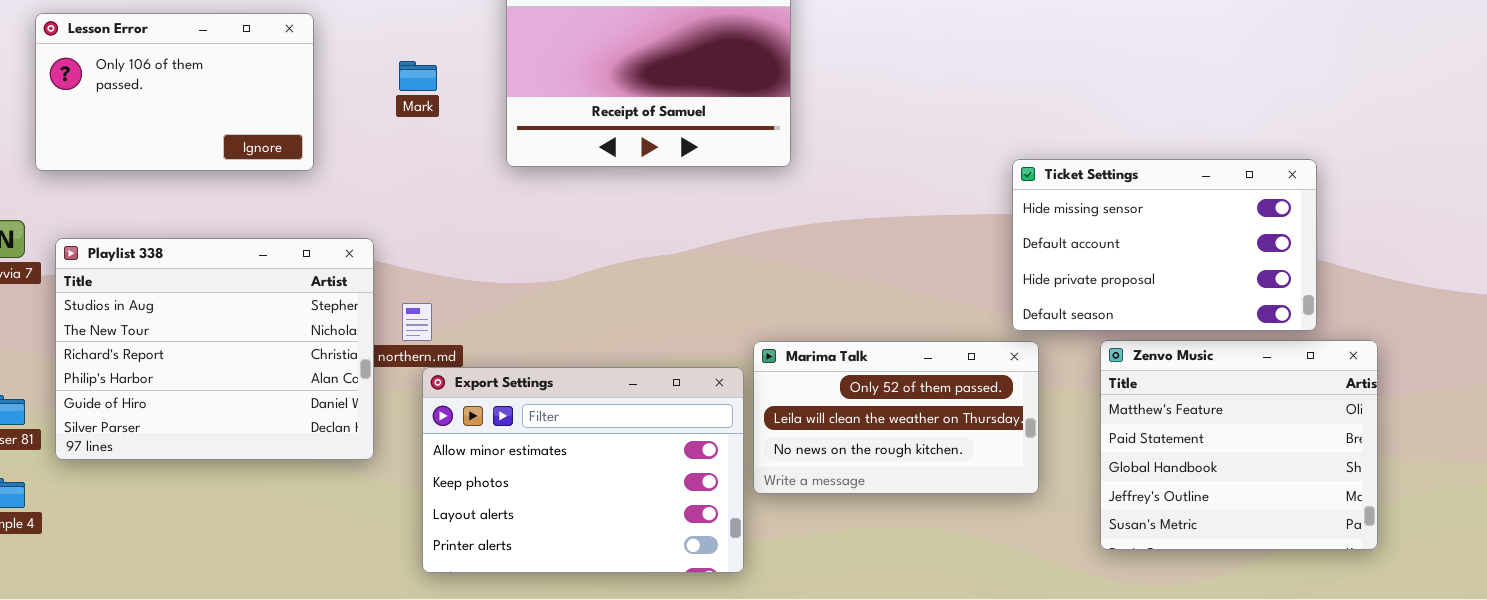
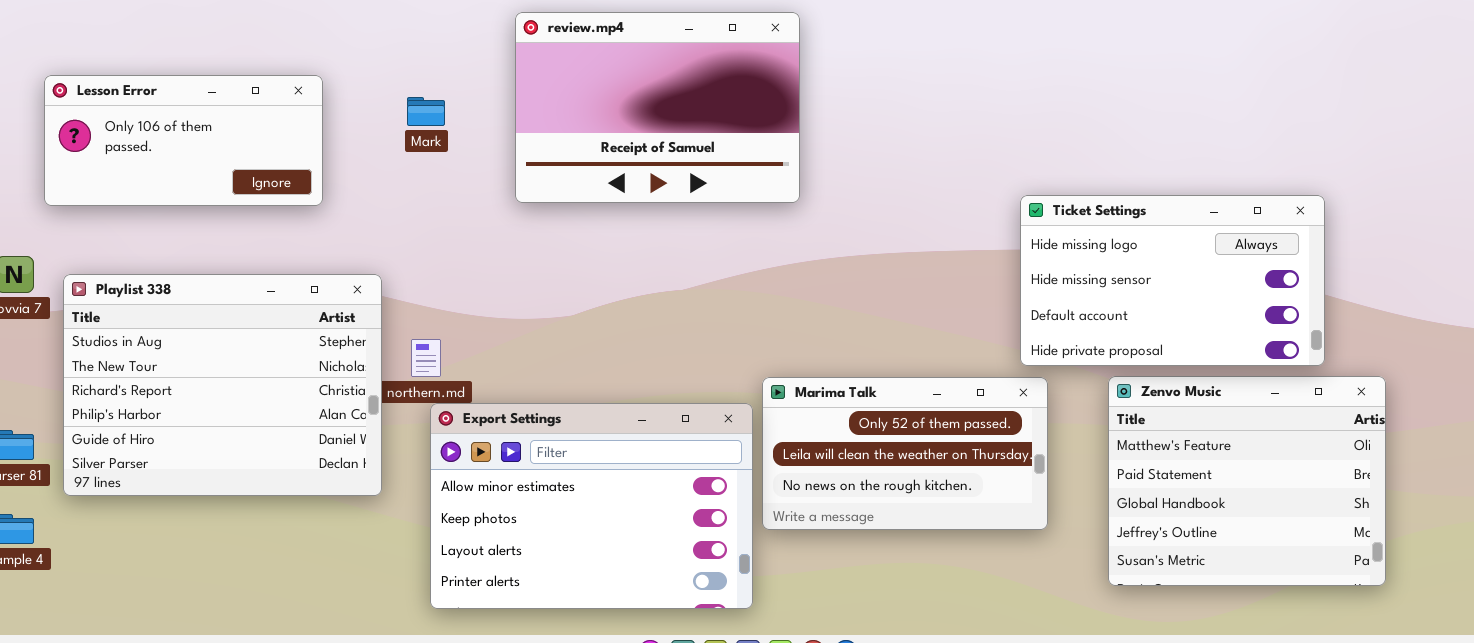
Lesson Error: [35,13,314,171] -> [44,75,323,206], resized
Ticket Settings: [1012,159,1317,331] -> [1020,195,1325,366], scrolled up 1 row

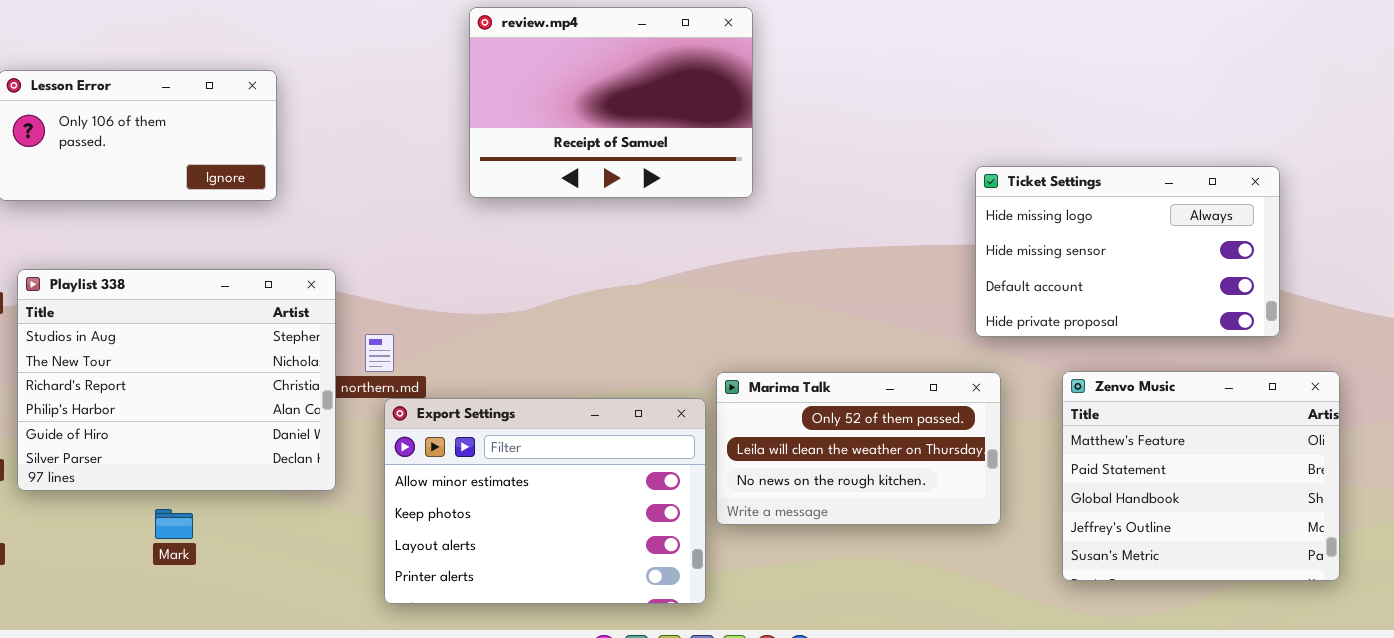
Mark: [407,97,445,126] -> [155,509,193,539], moved
Ticket Settings: [1020,195,1325,366] -> [975,166,1280,337], moved

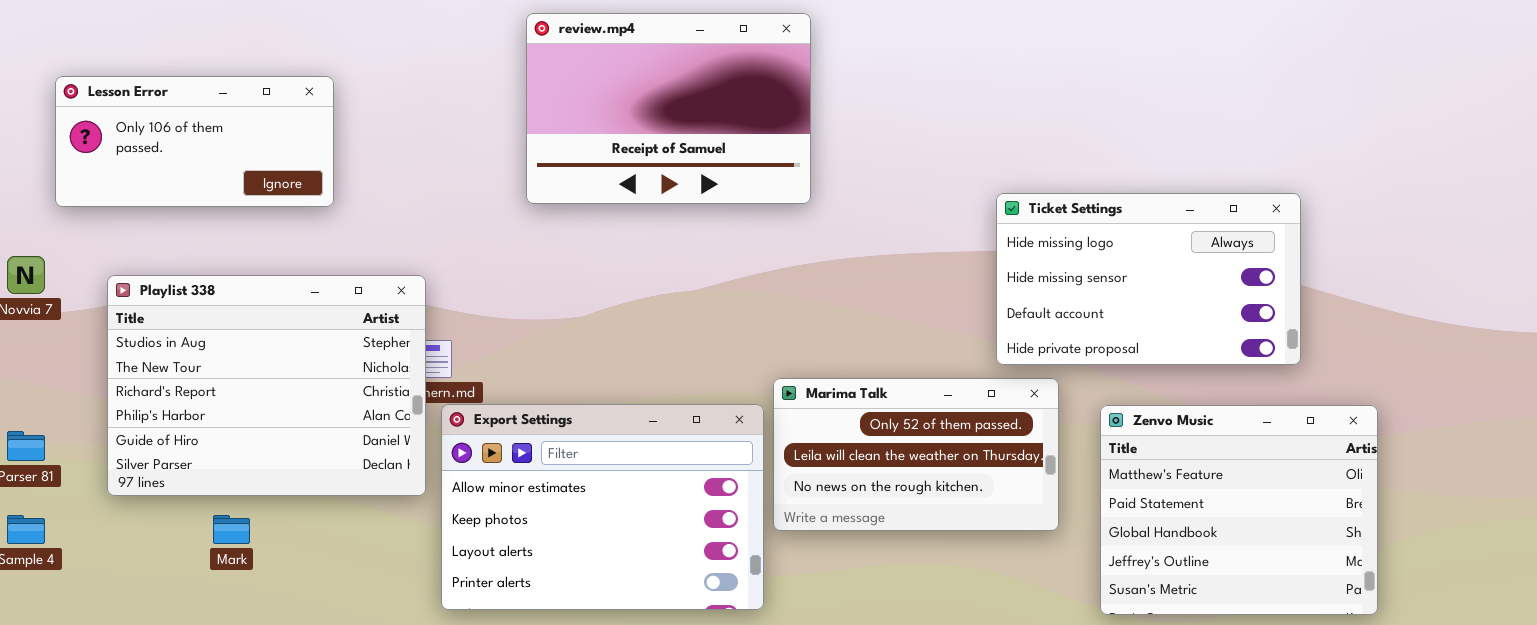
Ticket Settings: [975,166,1280,337] -> [996,193,1301,365], moved
Playlist 338: [17,269,336,491] -> [107,275,426,496], moved
Zenvo Music: [1062,371,1340,581] -> [1100,405,1378,615], moved

